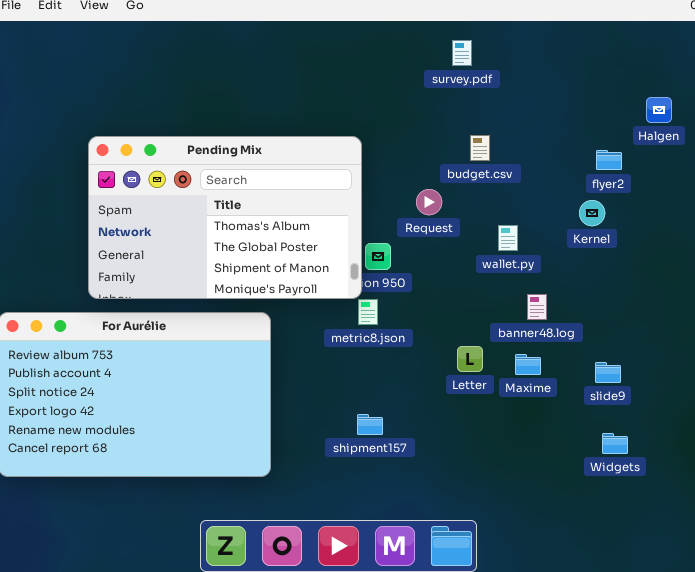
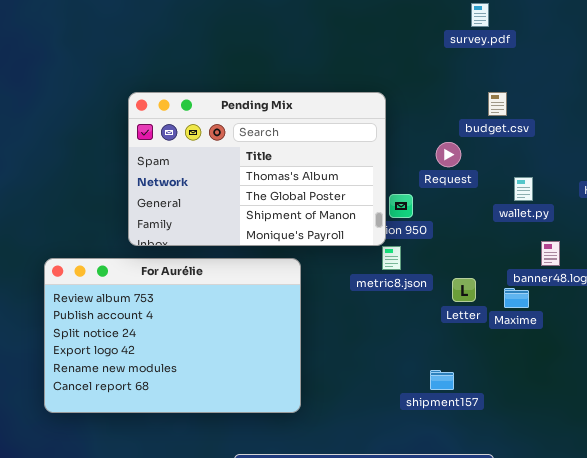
Letter: [457,346,483,372] -> [452,278,476,302], moved
Maxime: [515,354,541,375] -> [504,288,529,308], moved
shipment157: [357,414,383,435] -> [430,370,454,390], moved

